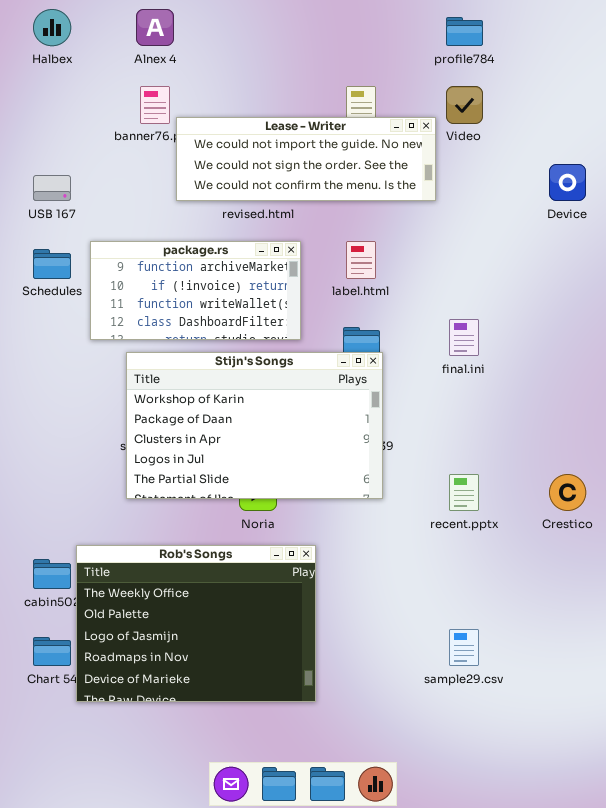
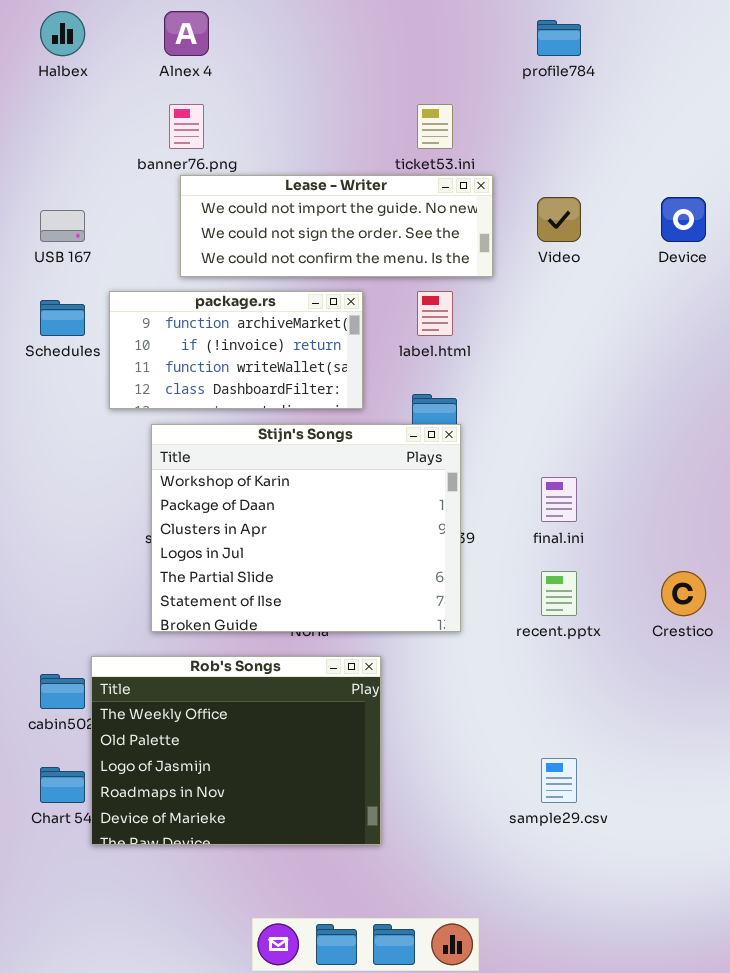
Video: [446,86,483,124] -> [537,197,581,242], moved
Lease - Writer: [176,117,436,201] -> [180,175,493,277], moved
final.ini: [449,319,479,356] -> [541,477,577,522], moved
Stijn's Songs: [126,352,383,499] -> [151,424,461,632], resized

